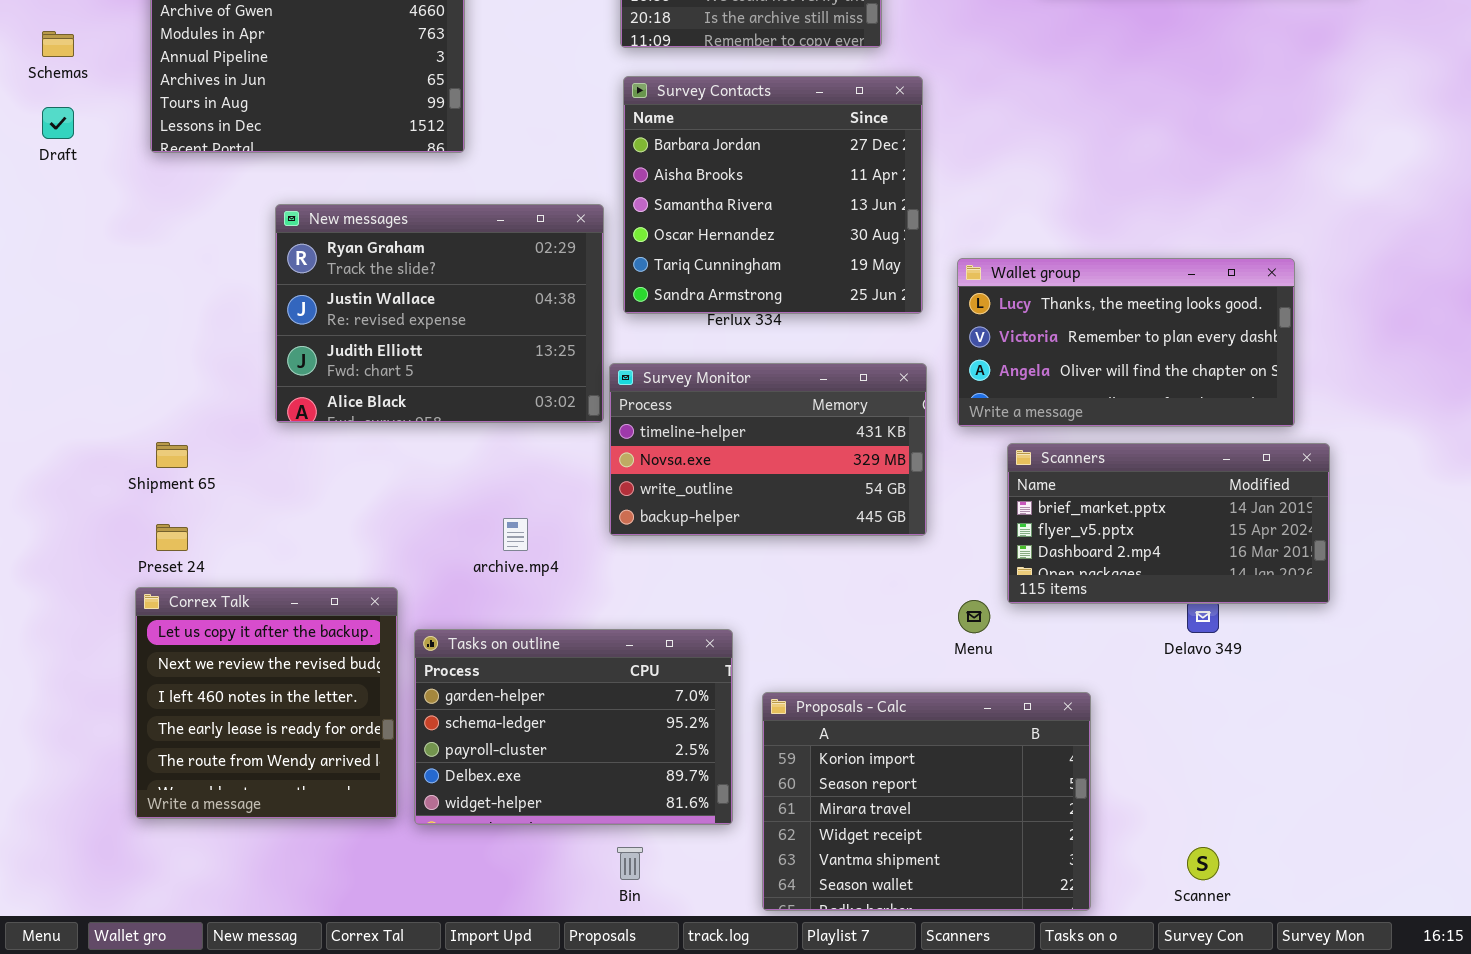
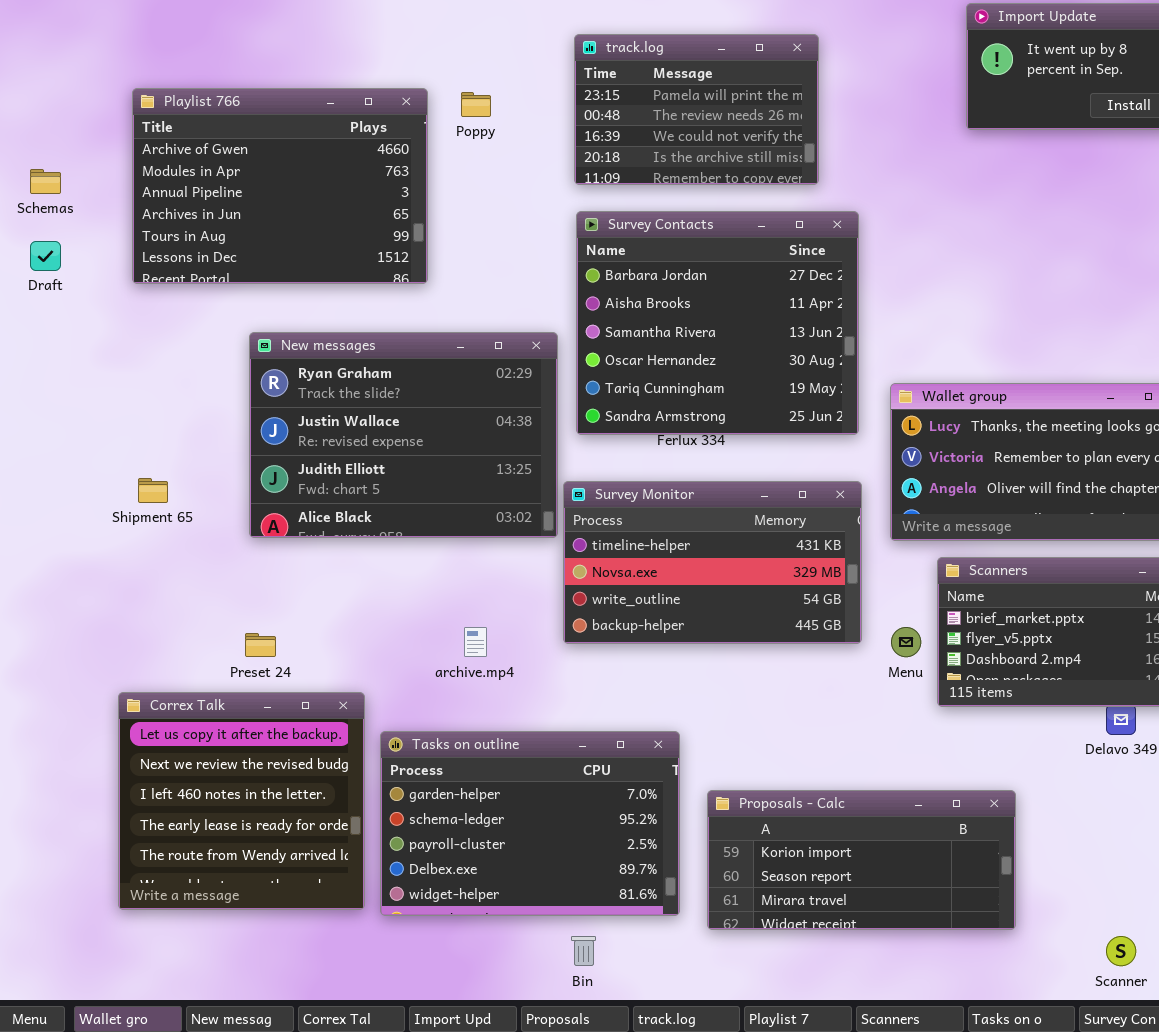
Shipment 65: [156,442,188,468] -> [138,478,168,503], moved
Preset 24: [156,524,188,551] -> [245,633,276,657], moved
Menu: [958,600,990,633] -> [891,627,921,657], moved
Proposals - Calc: [762,692,1091,911] -> [707,790,1016,930], resized

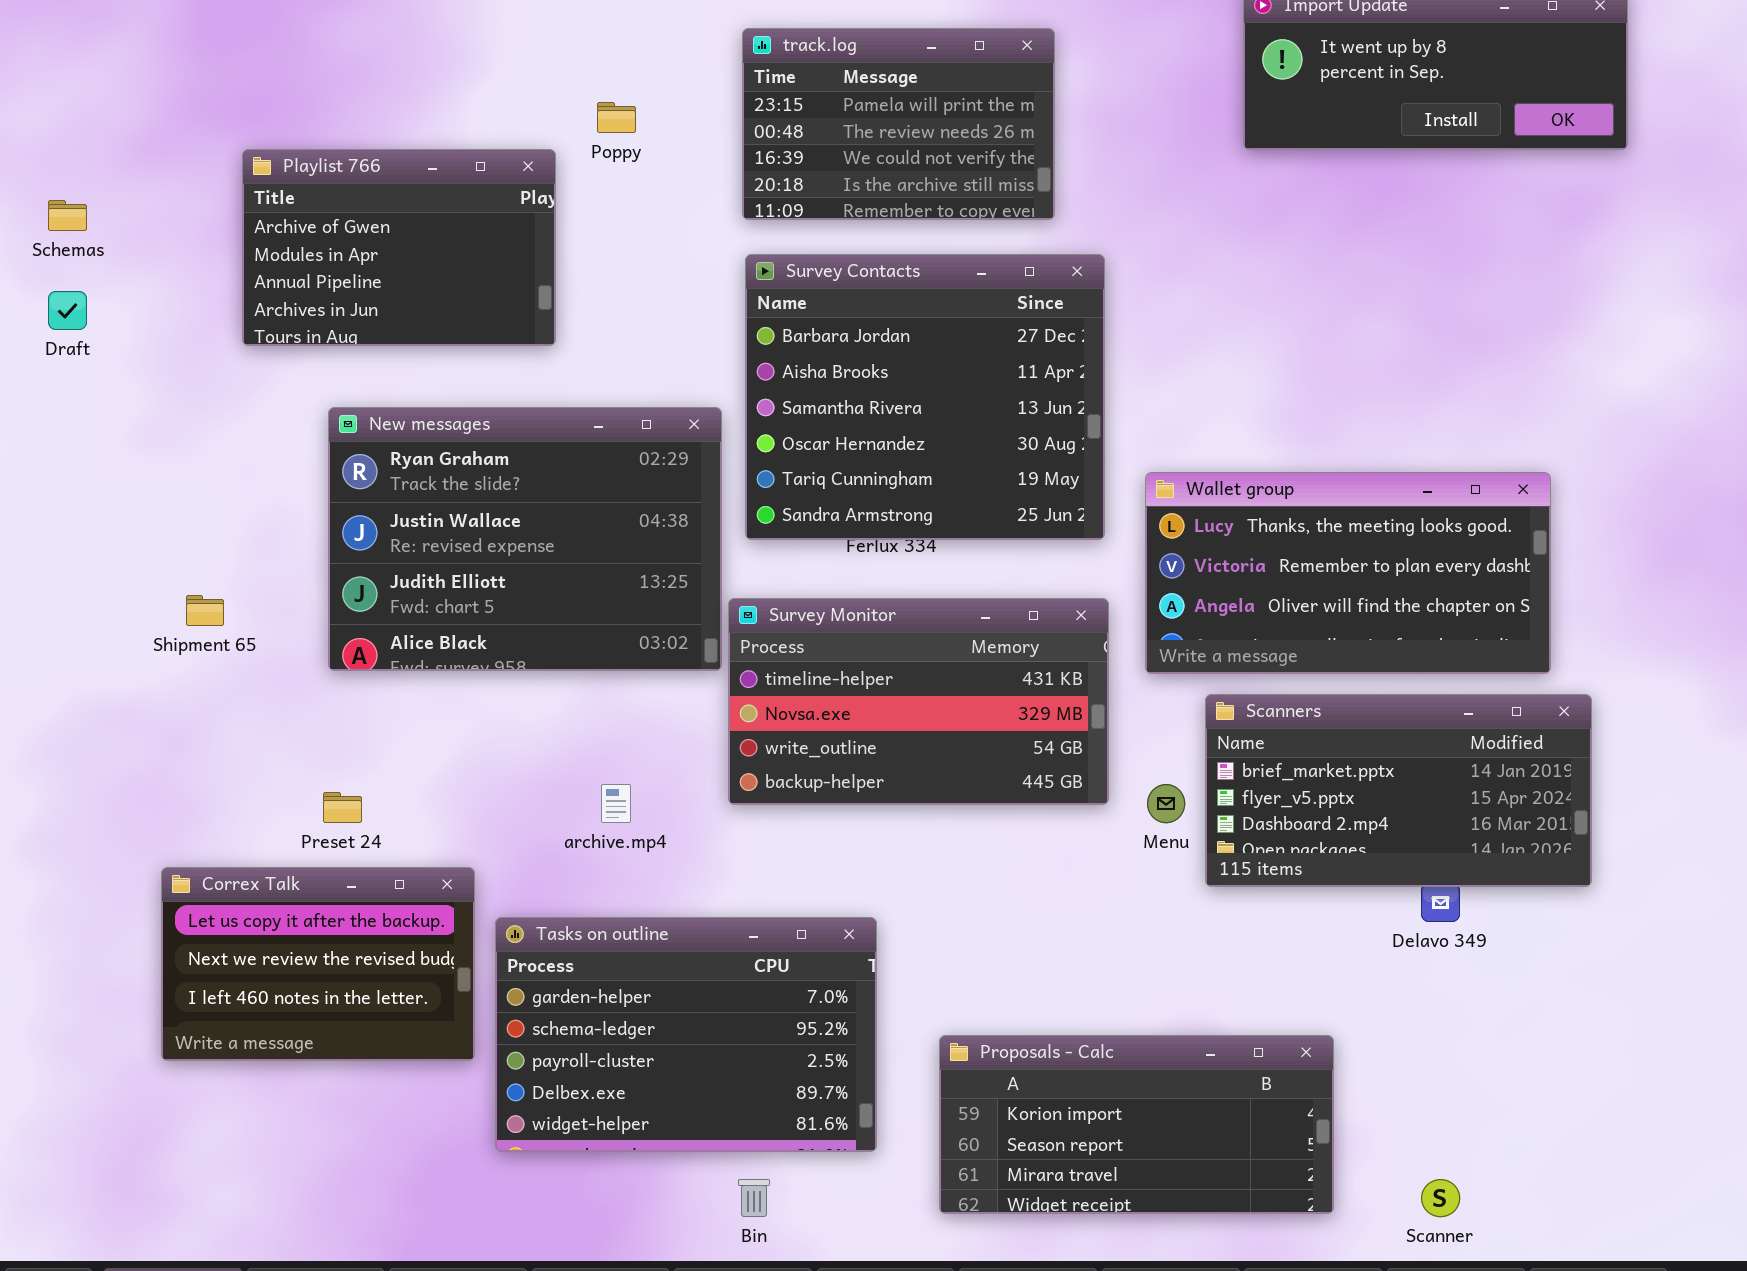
Playlist 766: [132,88,428,284] -> [242,149,556,346], resized
Correx Talk: [118,692,365,910] -> [161,867,475,1061], resized
Proposals - Calc: [707,790,1016,930] -> [939,1035,1334,1214], moved

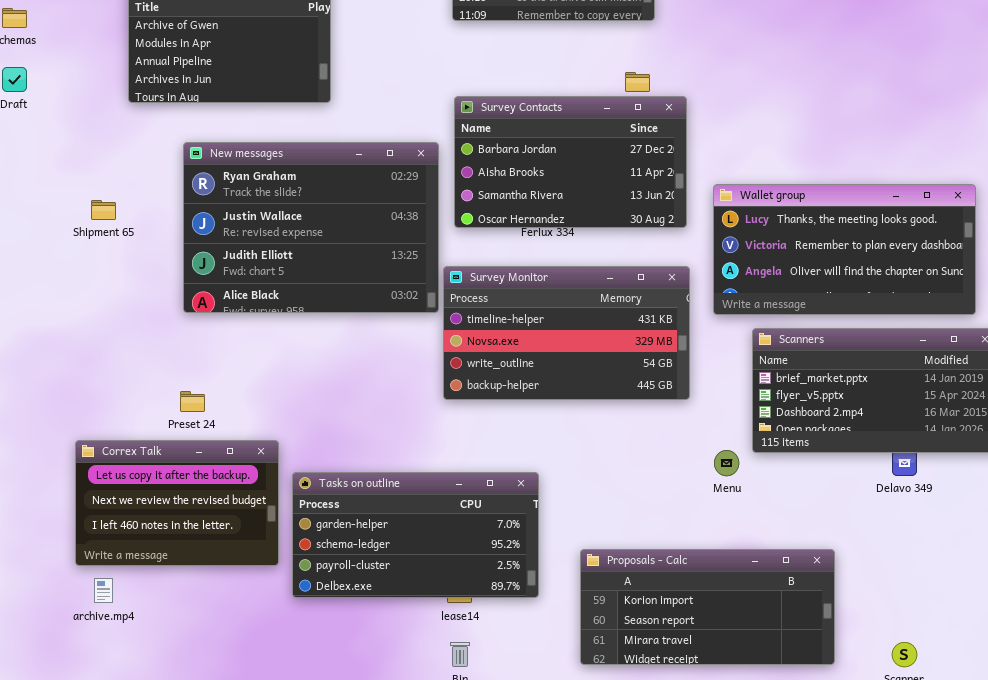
Survey Contacts: [745,254,1105,540] -> [454,96,687,228], resized
Shipment 65: [186,595,224,626] -> [91,200,116,220], moved
archive.mp4: [601,784,631,823] -> [94,578,113,603], moved
Menu: [1147,784,1185,823] -> [714,450,739,476], moved
Tasks on outline: [495,917,877,1152] -> [292,472,539,598], resized

